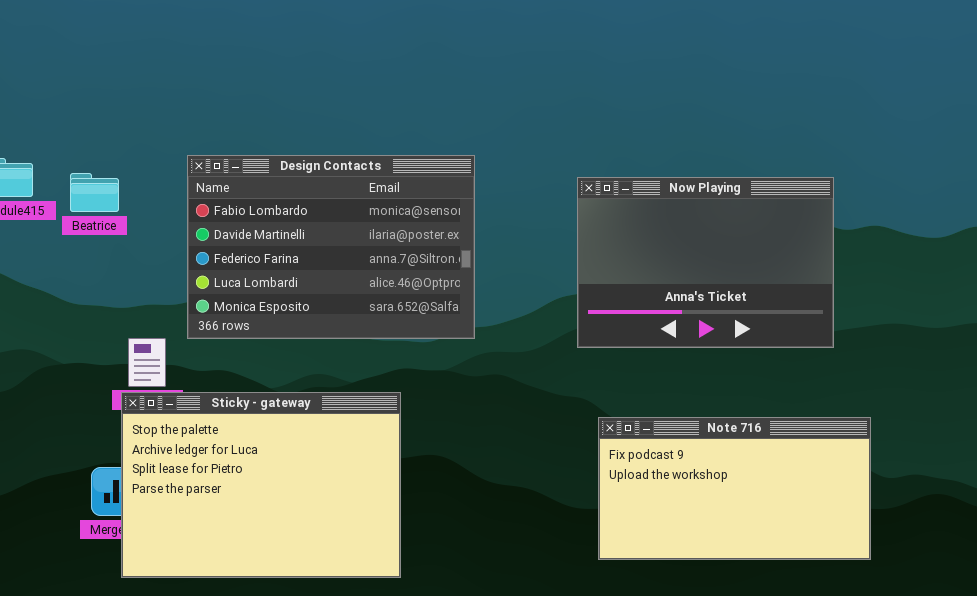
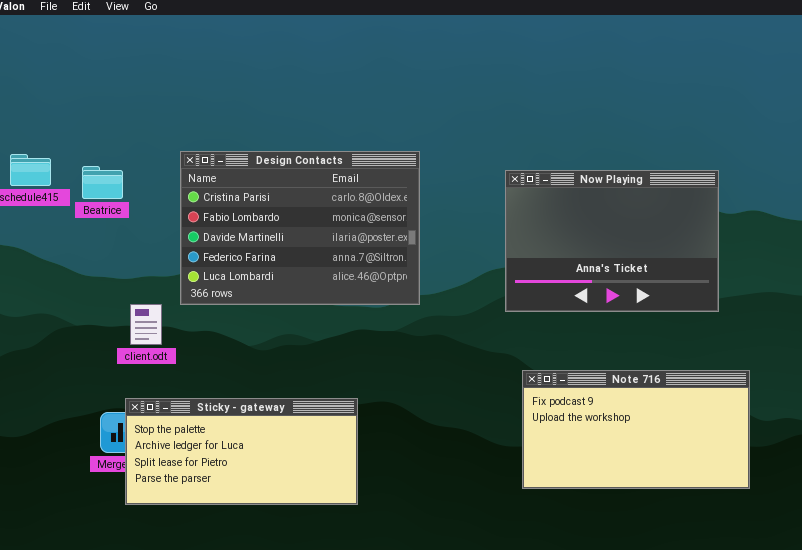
Design Contacts: [187,155,475,339] -> [180,151,420,305], scrolled up 1 row
Sticky - gateway: [121,392,401,578] -> [125,398,358,505], resized

